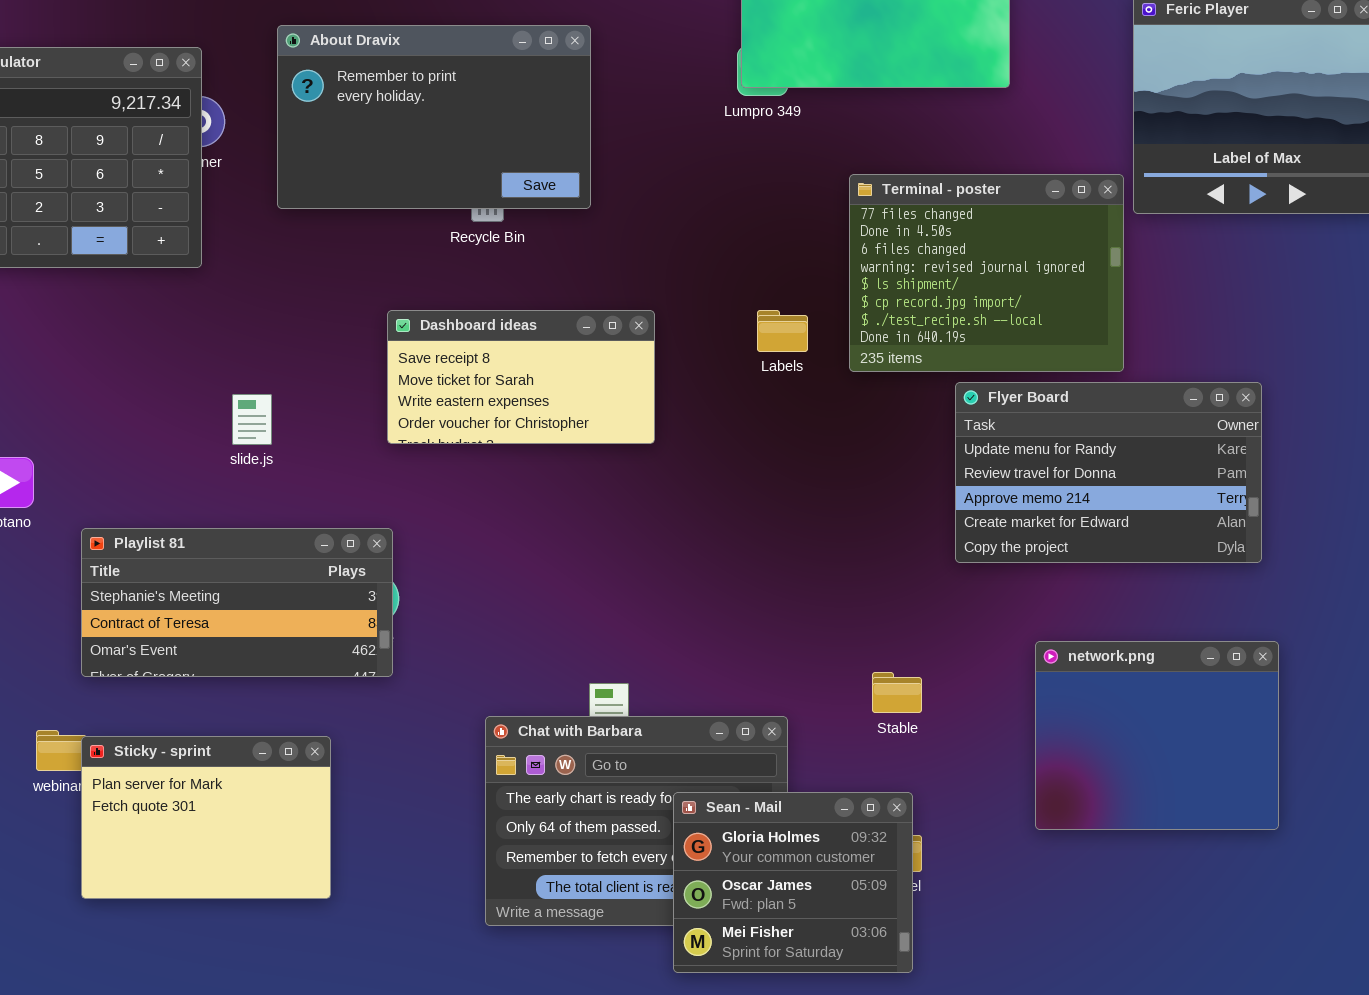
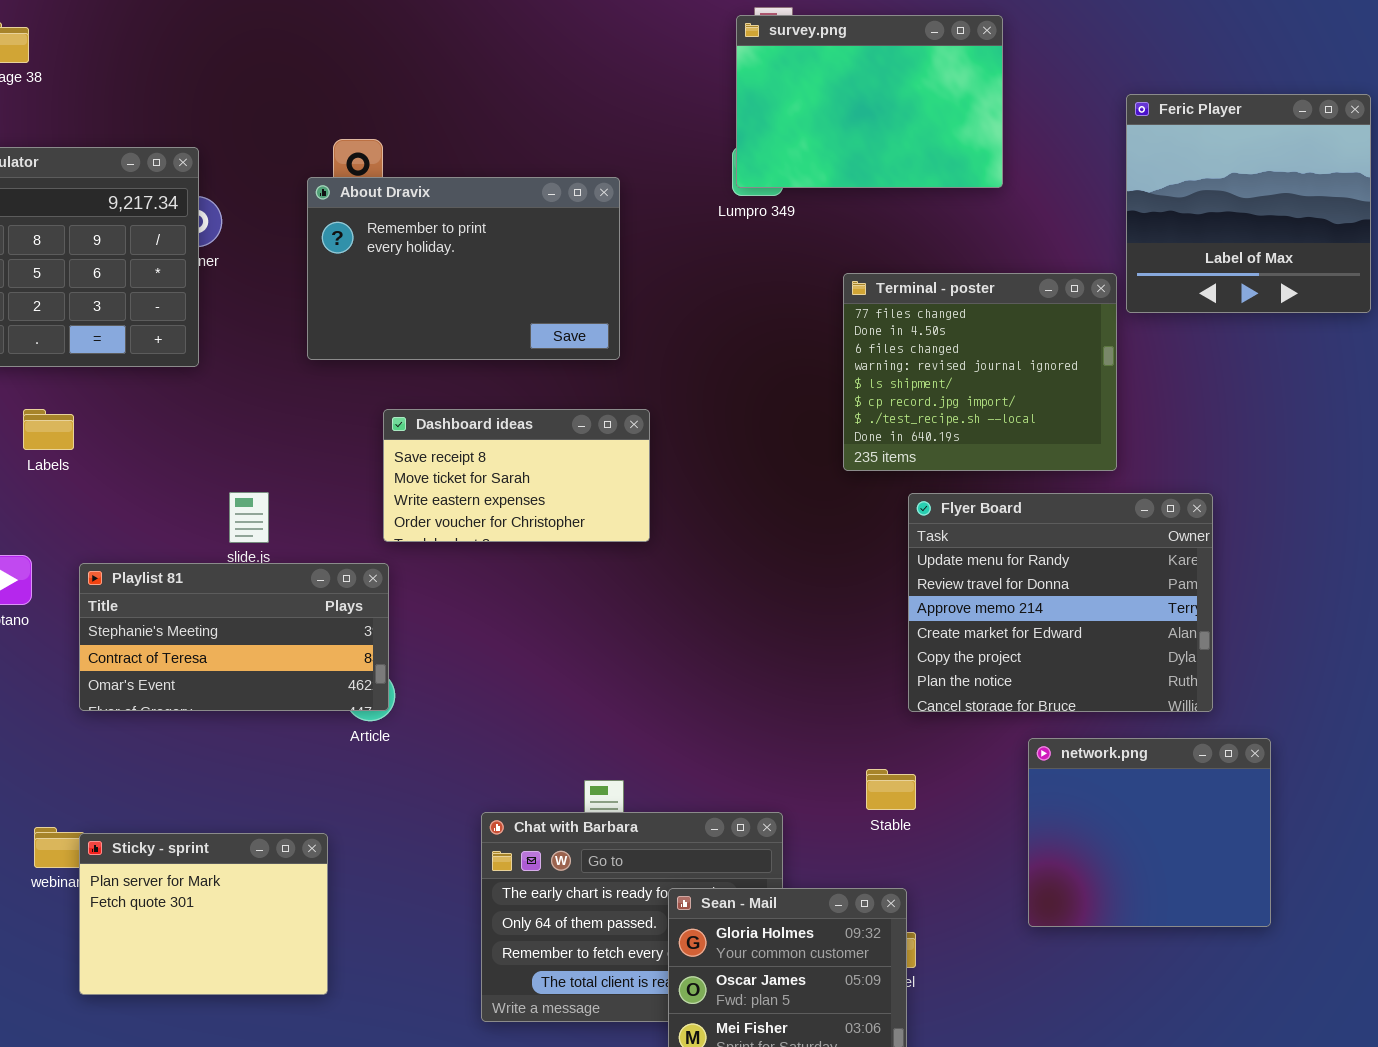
About Dravix: [277,25,591,209] -> [307,177,620,360], moved
Labels: [757,310,808,352] -> [23,409,74,450], moved
Flyer Board: [955,382,1262,563] -> [908,493,1213,712], moved, resized
Playlist 81: [81,528,393,677] -> [79,563,389,711], moved

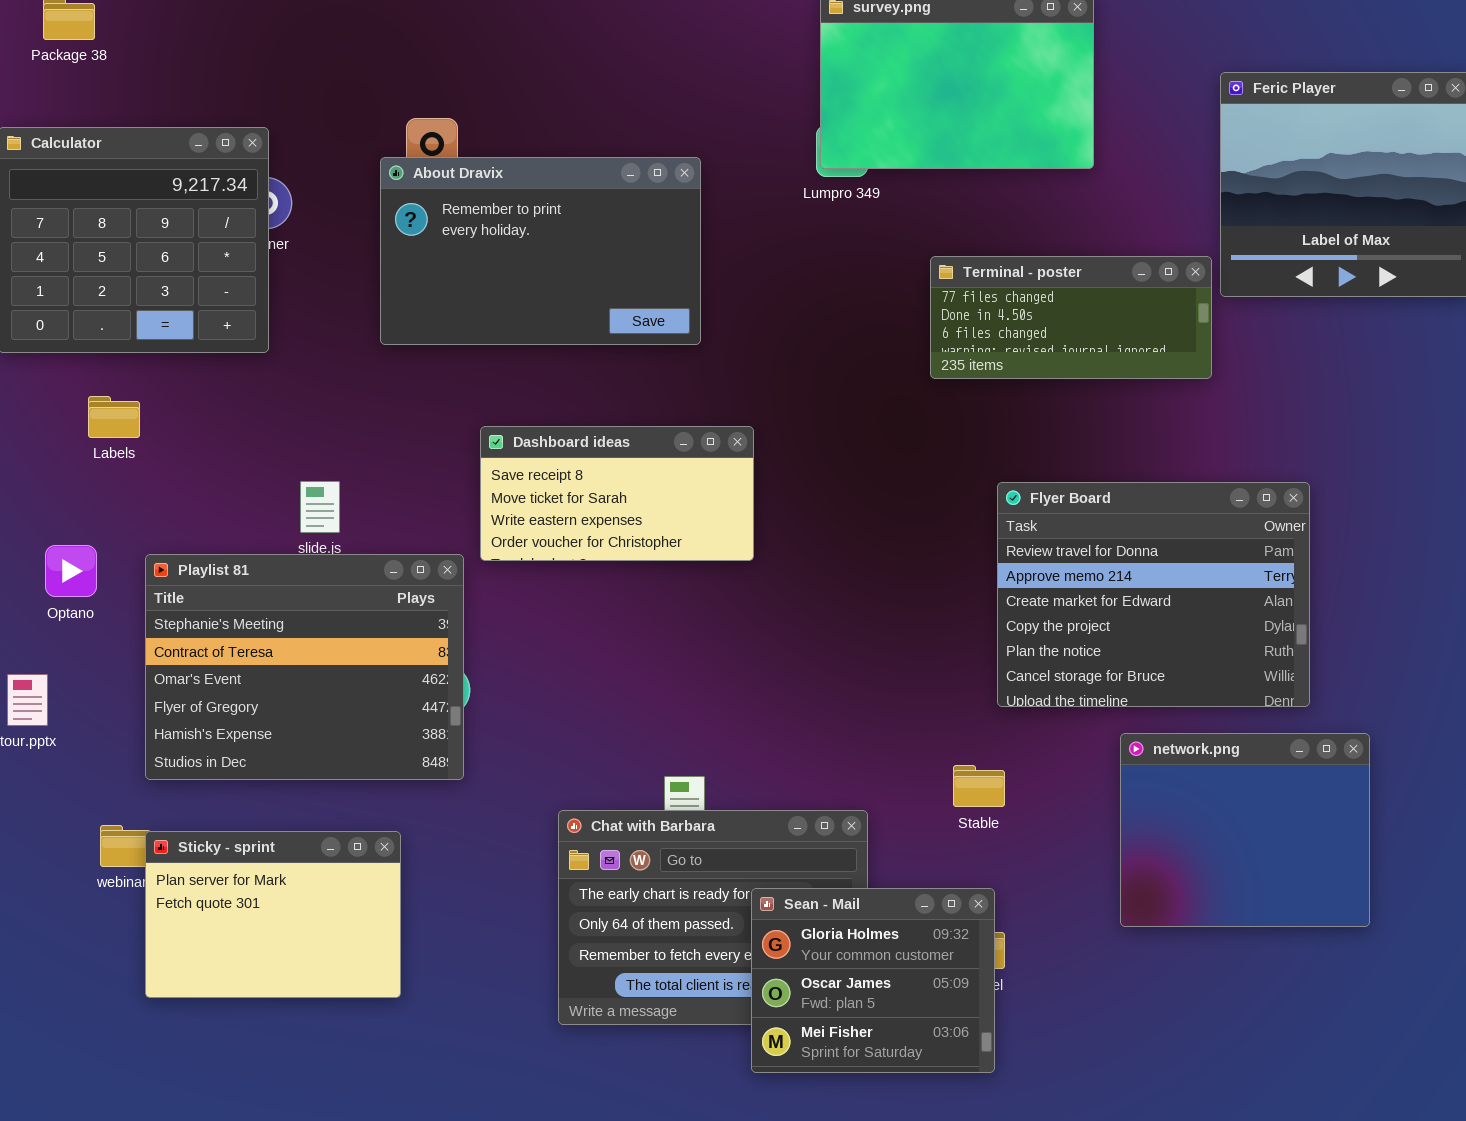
Terminal - poster: [843,273,1117,471] -> [930,256,1212,379], resized
Dashboard ideas: [383,409,650,542] -> [480,426,754,561], moved
Flyer Board: [908,493,1213,712] -> [997,482,1310,707], scrolled down 1 row
Playlist 81: [79,563,389,711] -> [145,554,464,780], resized

